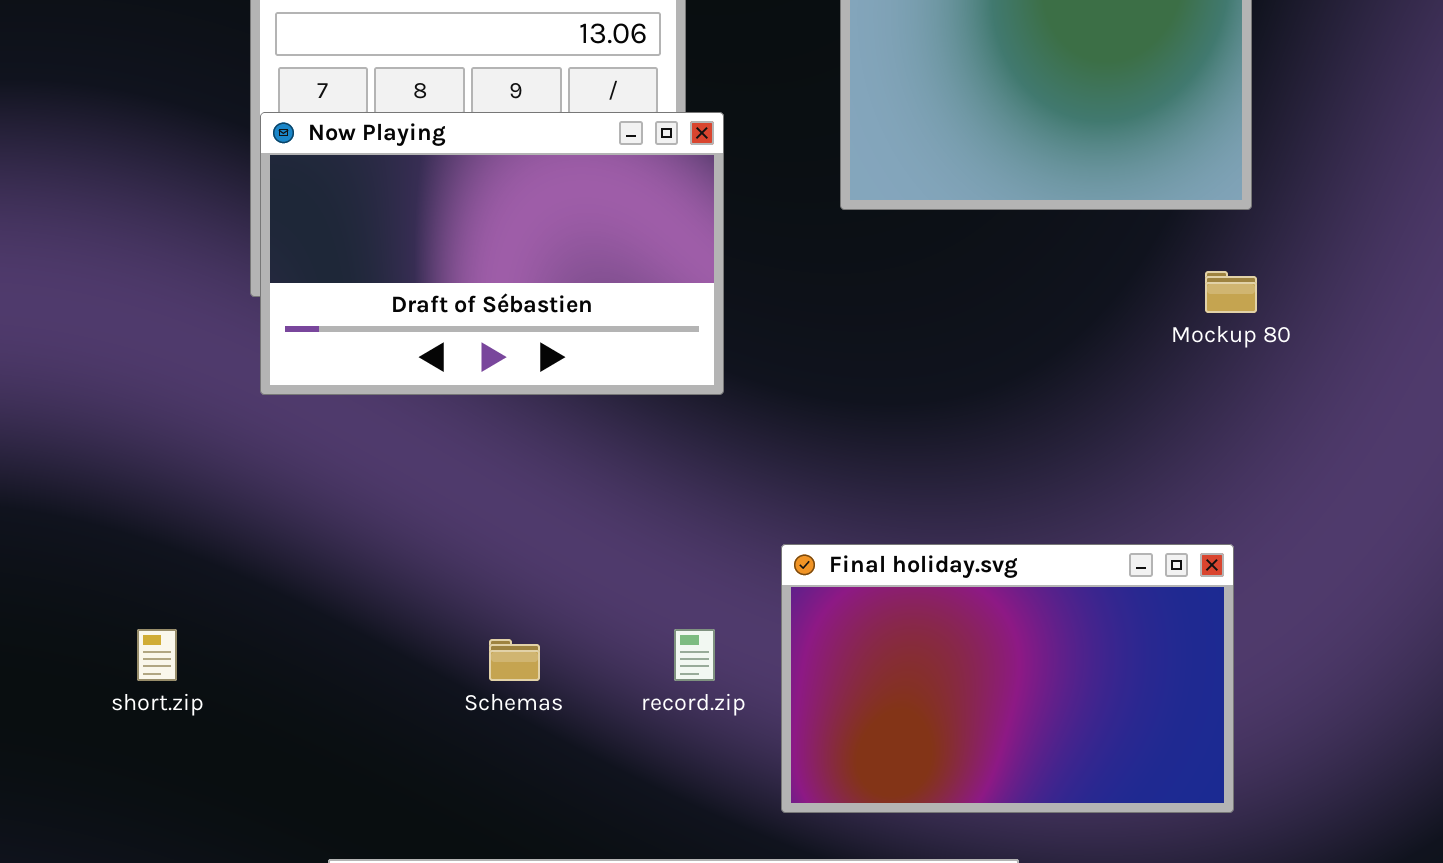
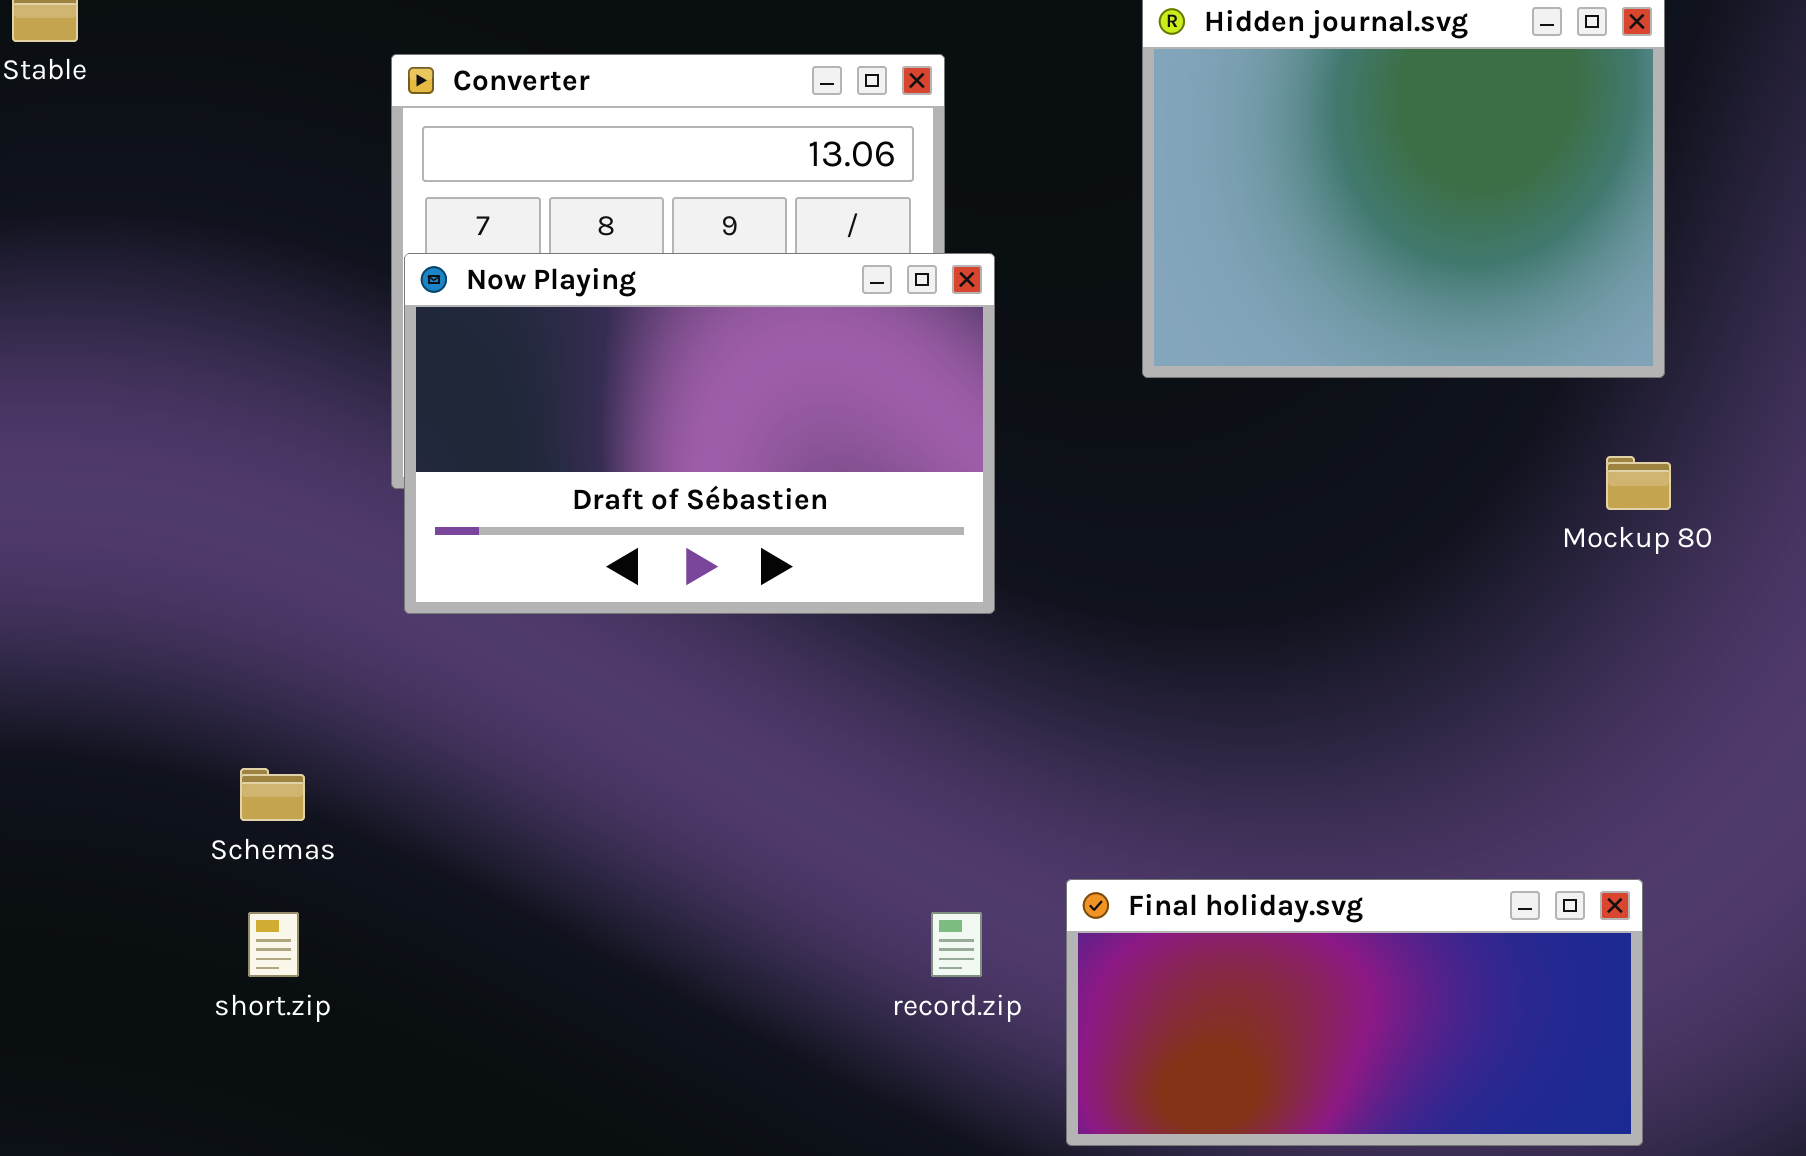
Final holiday.svg: [781,544,1234,813] -> [1066,879,1643,1146], resized
Schemas: [489,639,540,681] -> [240,768,305,821], moved

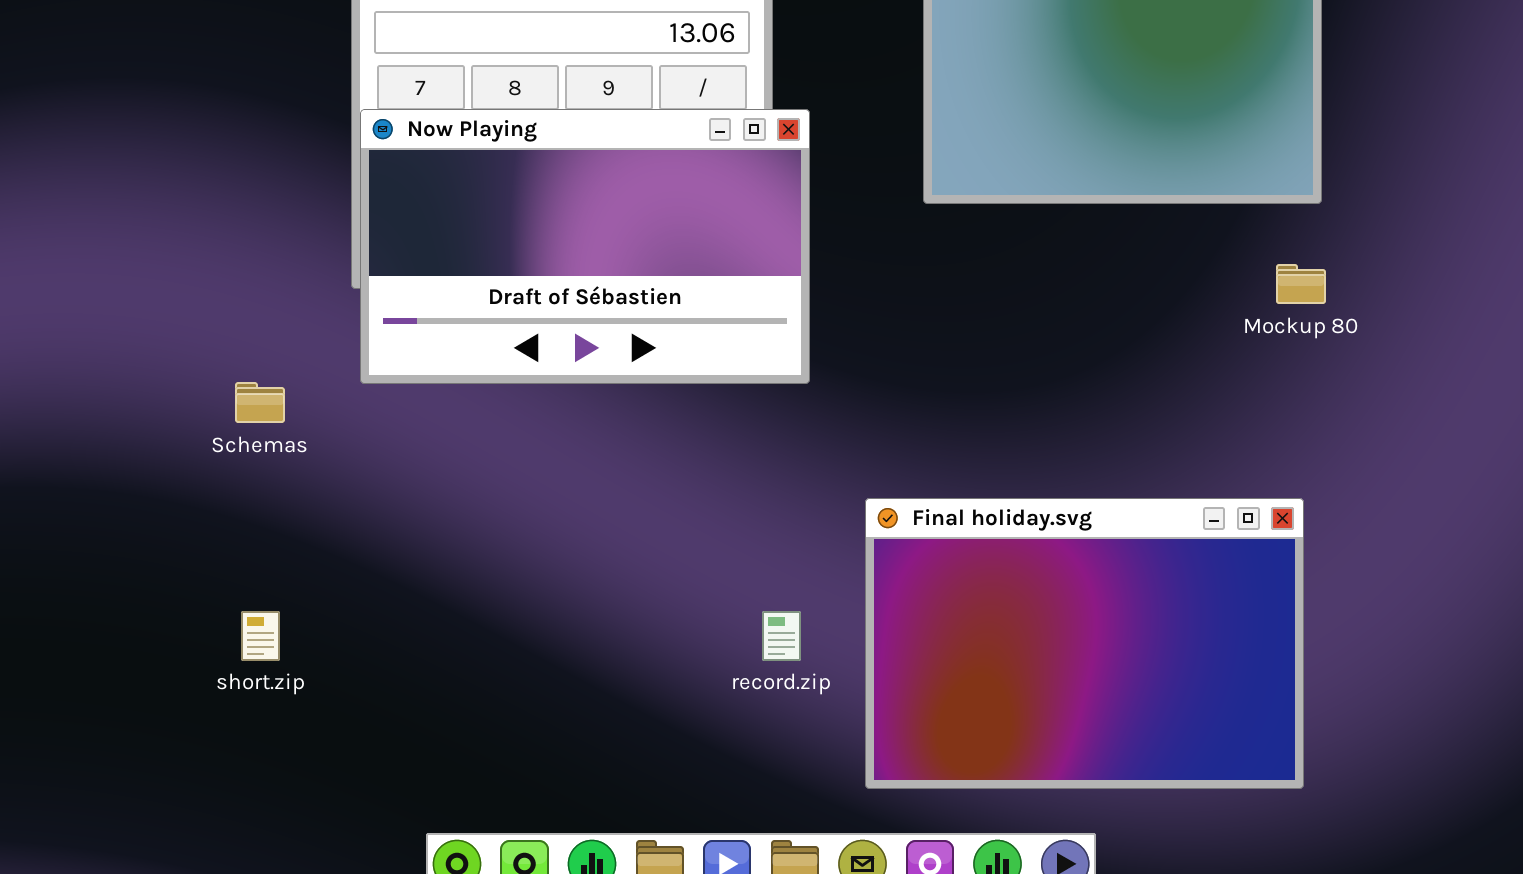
Schemas: [240,768,305,821] -> [235,382,285,423], moved
Final holiday.svg: [1066,879,1643,1146] -> [865,498,1304,789], resized

